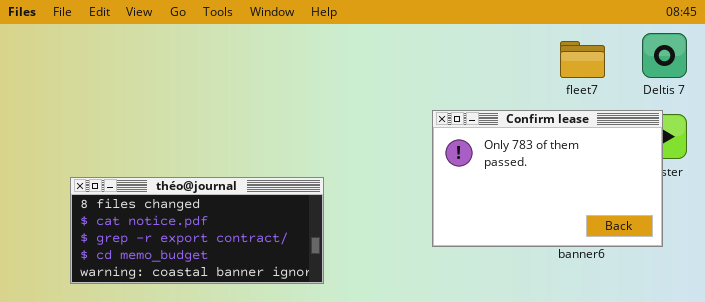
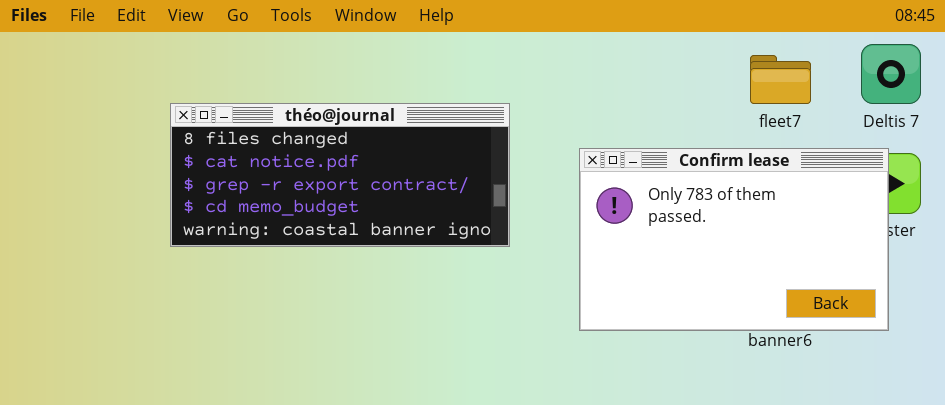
théo@journal: [70,177,324,284] -> [170,103,510,247], moved

